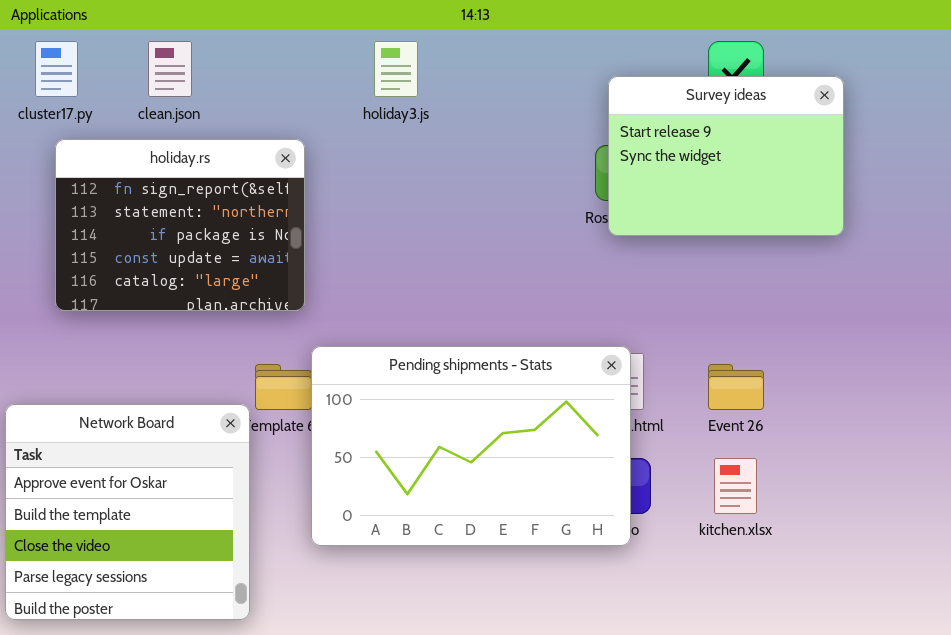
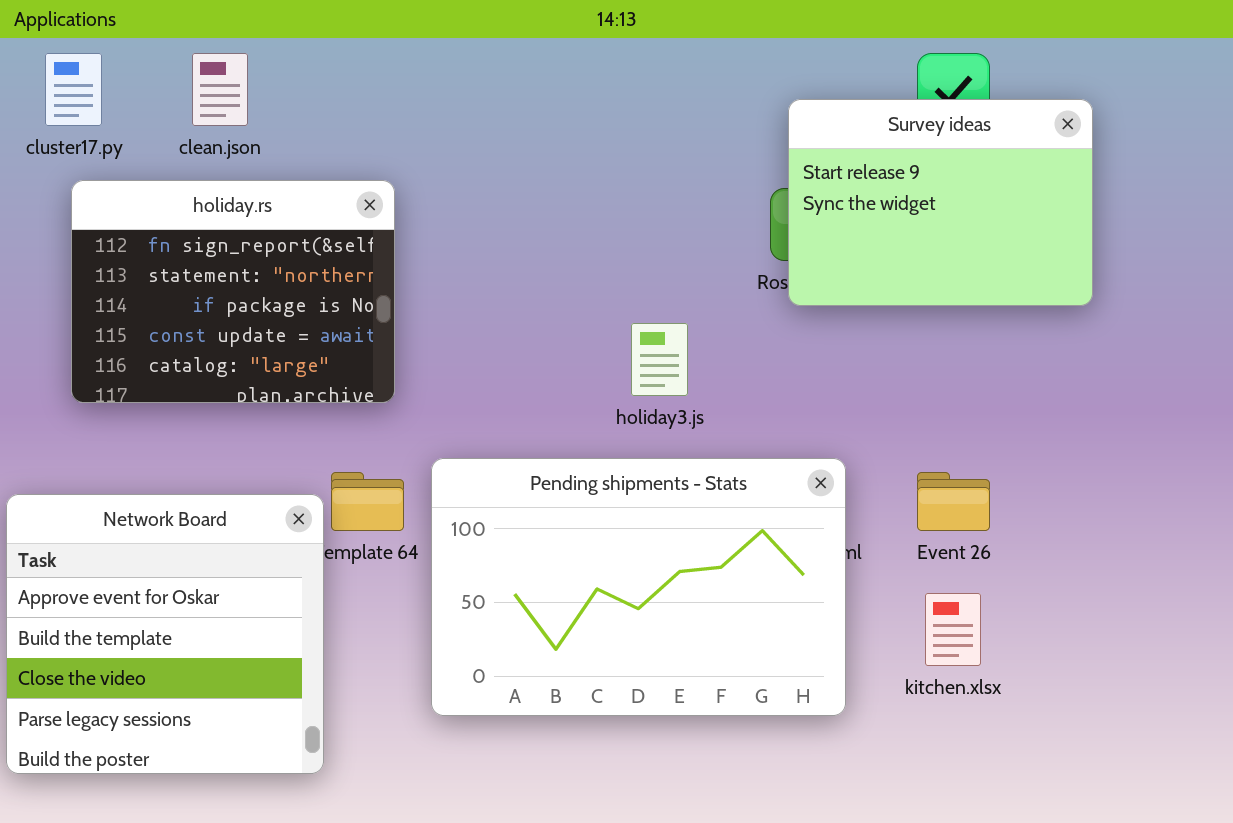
holiday3.js: [374,41,418,97] -> [631,323,688,396], moved
Pending shipments - Stats: [311,346,631,546] -> [431,458,846,716], moved
Network Board: [5,404,250,620] -> [6,494,324,774], moved

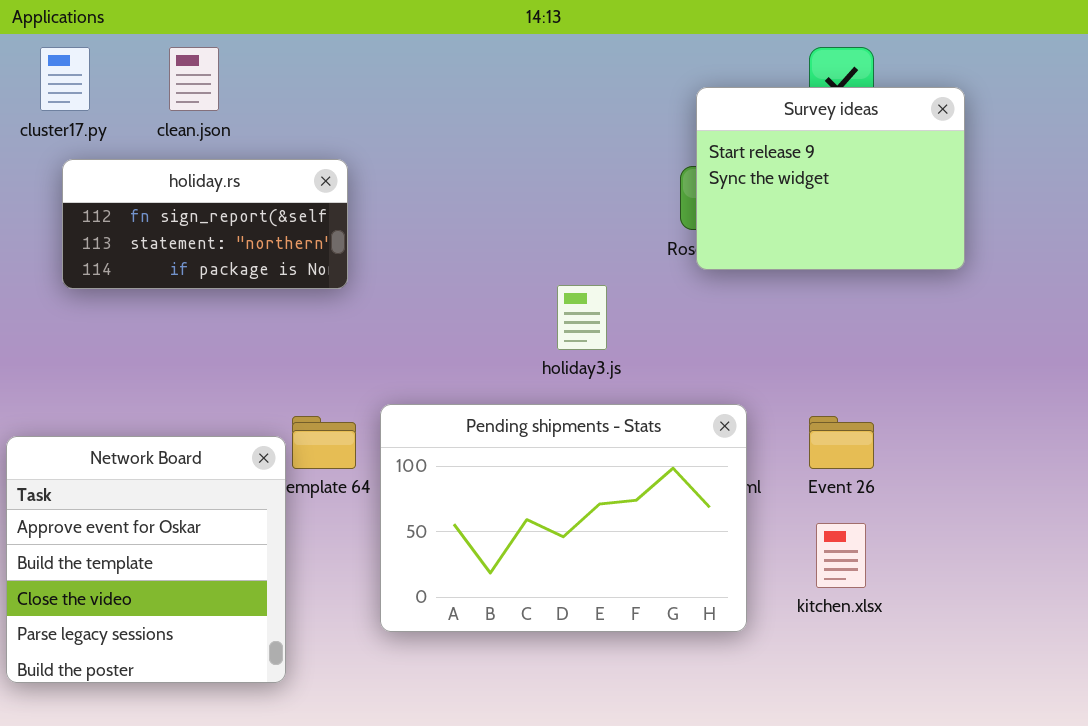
holiday.rs: [71,180,395,403] -> [62,159,348,289], resized

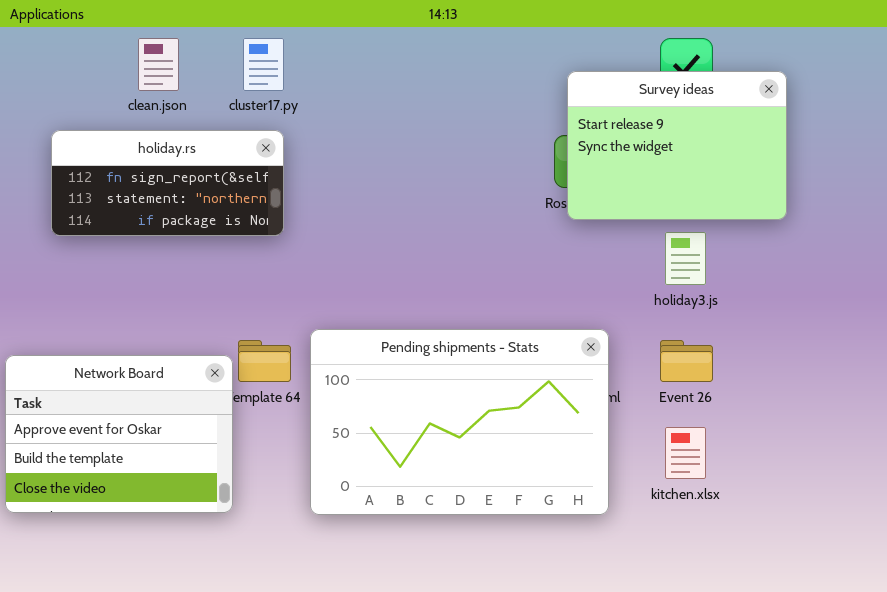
cluster17.py: [40,47,90,111] -> [243,38,284,91], moved
holiday3.js: [557,285,607,350] -> [665,232,706,285], moved
Network Board: [6,436,286,683] -> [5,355,233,513], resized

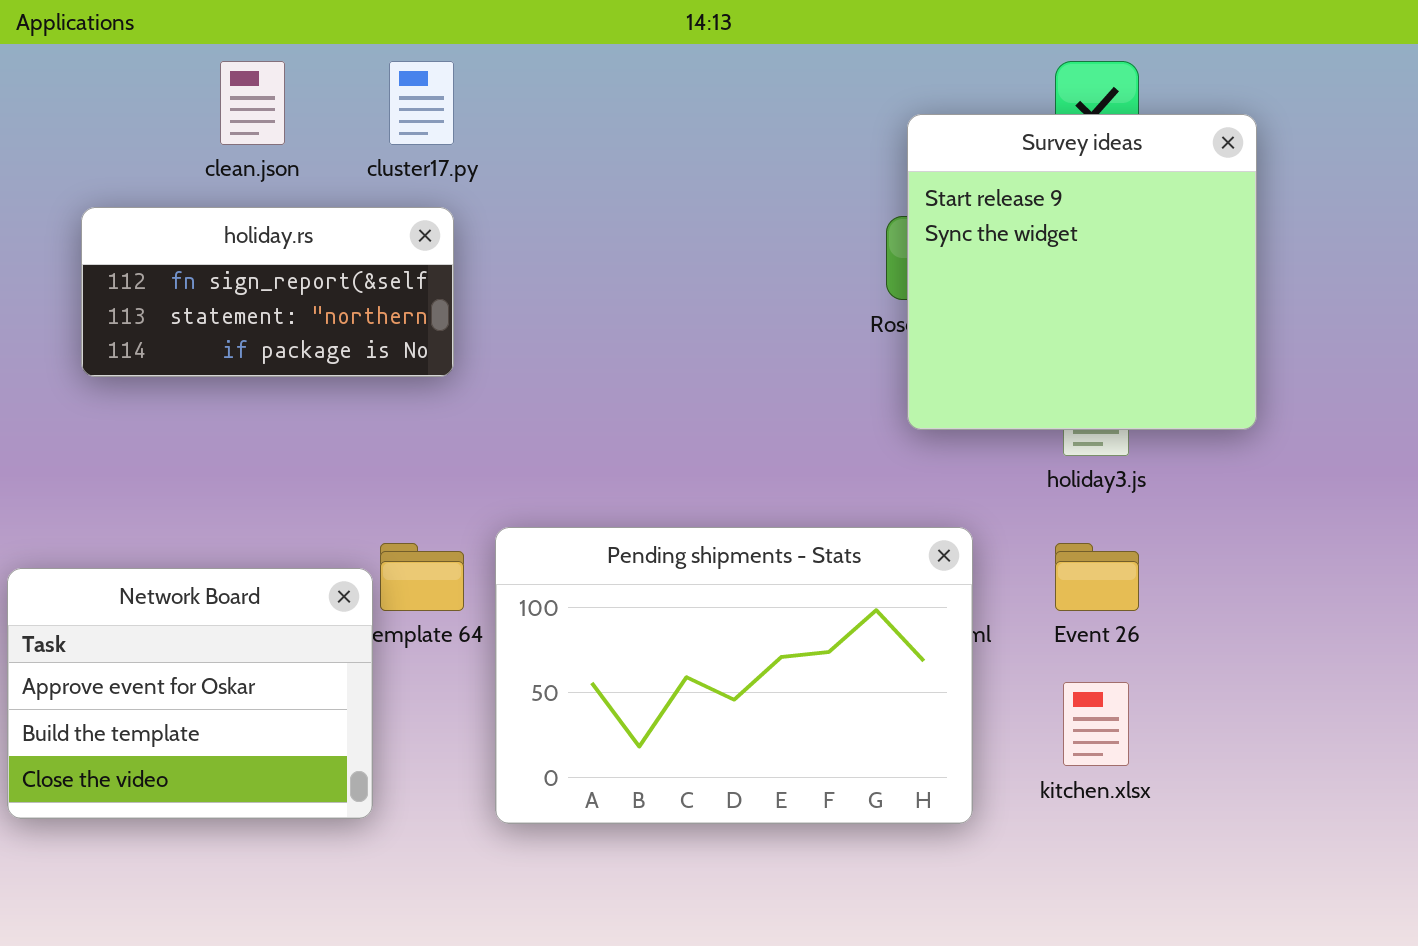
Survey ideas: [567,71,787,220] -> [907,114,1257,430], resized

